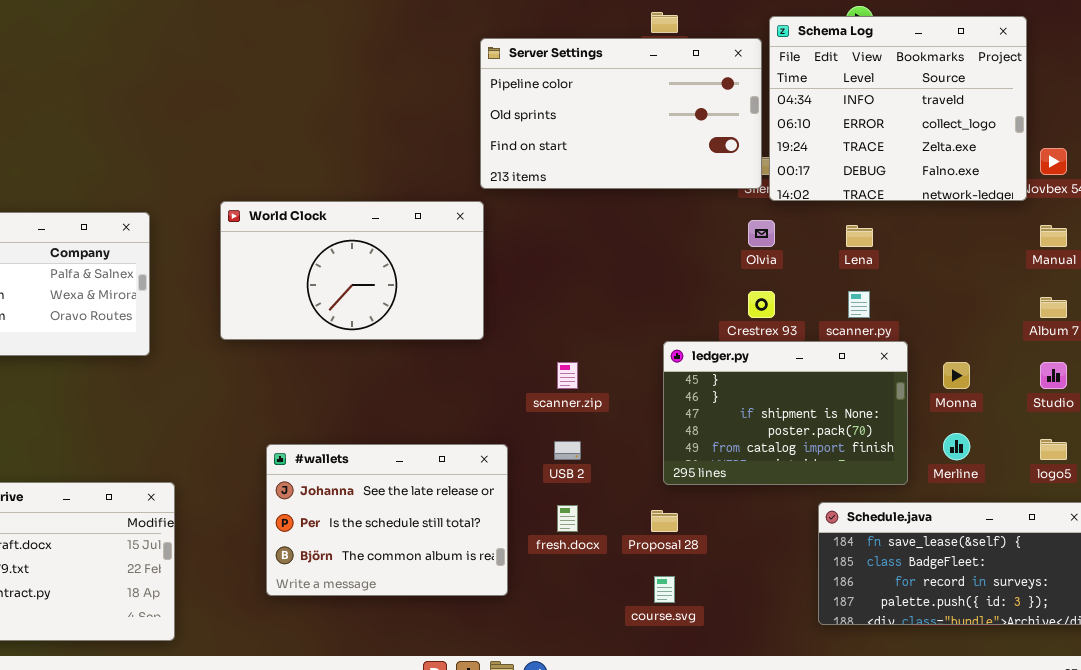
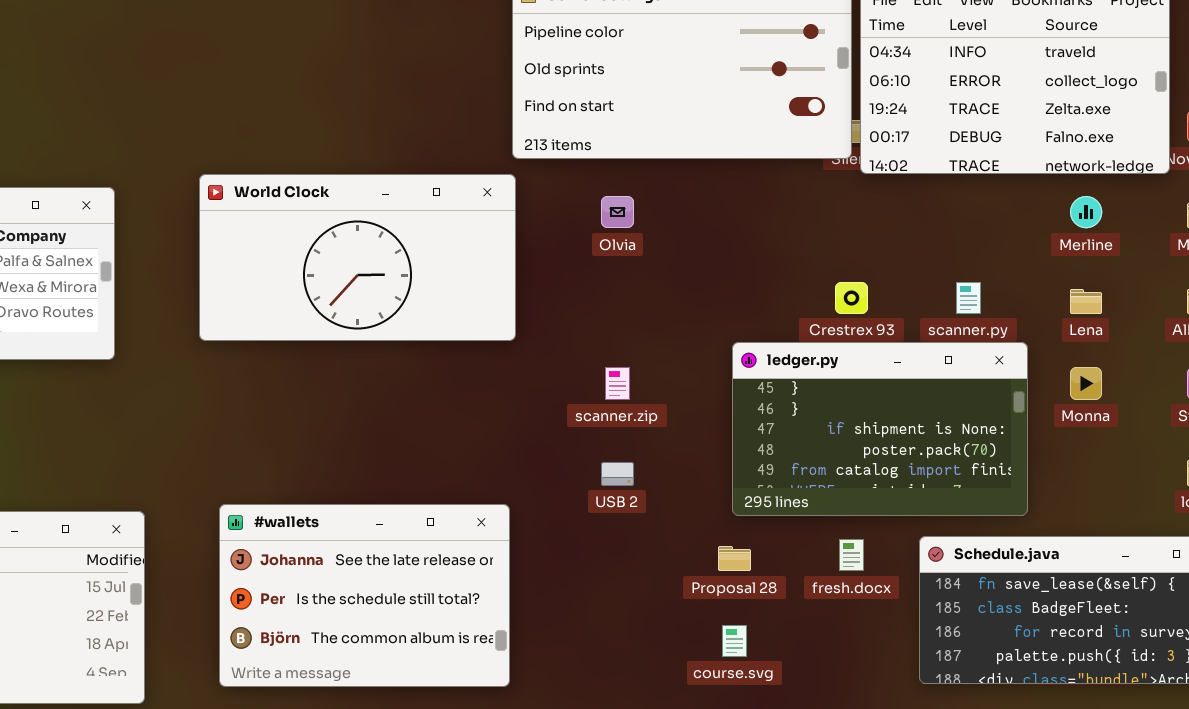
Olvia: [748,220,775,247] -> [601,196,634,228], moved
Lena: [846,225,873,247] -> [1070,289,1102,314], moved
Merline: [943,433,970,460] -> [1070,196,1102,228], moved
#wallets: [266,444,508,596] -> [219,504,510,687], moved
fresh.docx: [557,505,578,532] -> [839,539,864,571], moved

